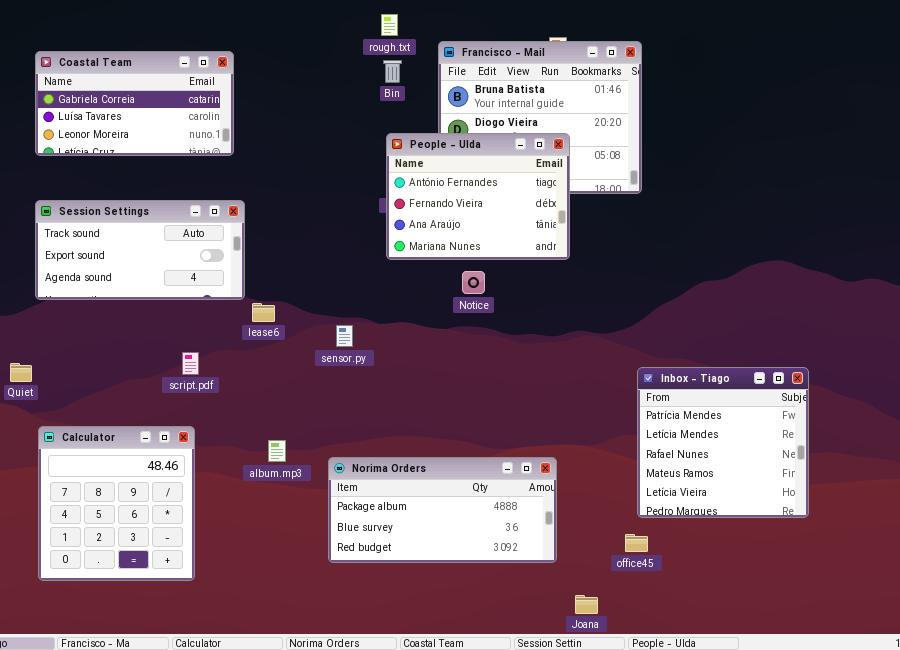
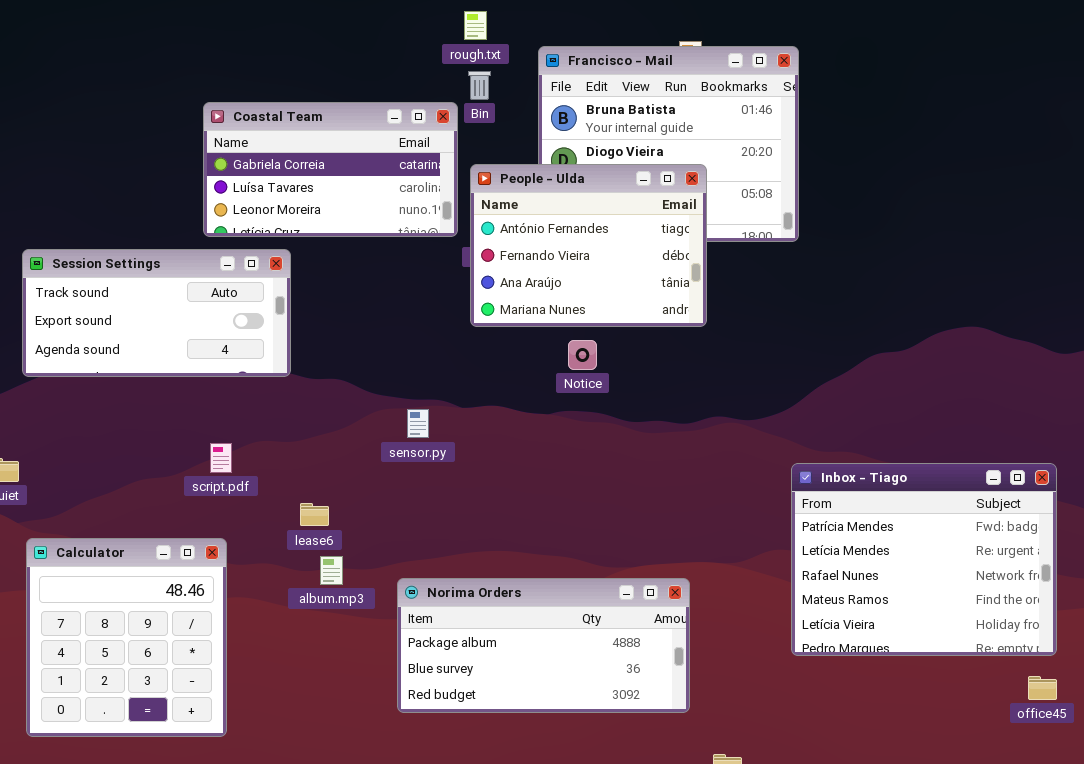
Coastal Team: [35,51,234,156] -> [203,102,458,237], moved
lease6: [252,303,275,322] -> [300,503,329,526], moved
Inbox - Tiago: [637,367,809,518] -> [791,463,1057,656], resized
office45: [625,534,648,552] -> [1028,676,1057,700], moved

